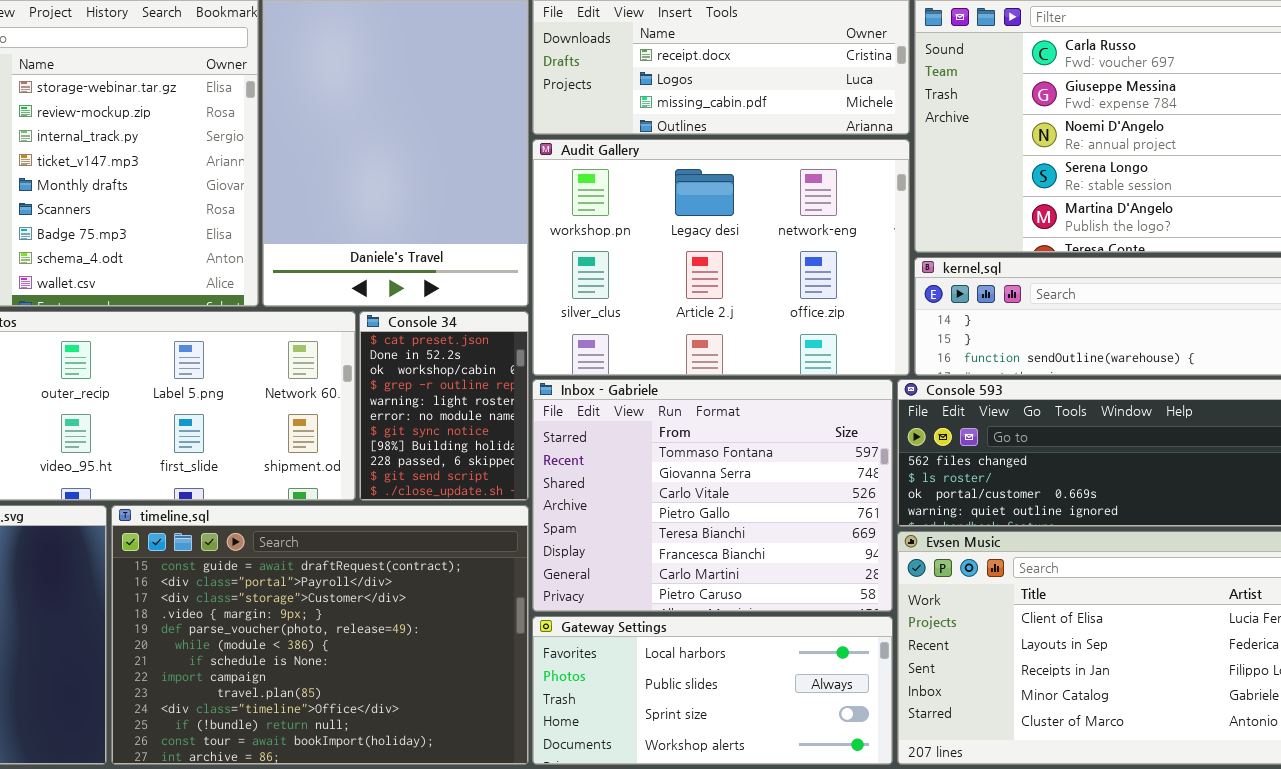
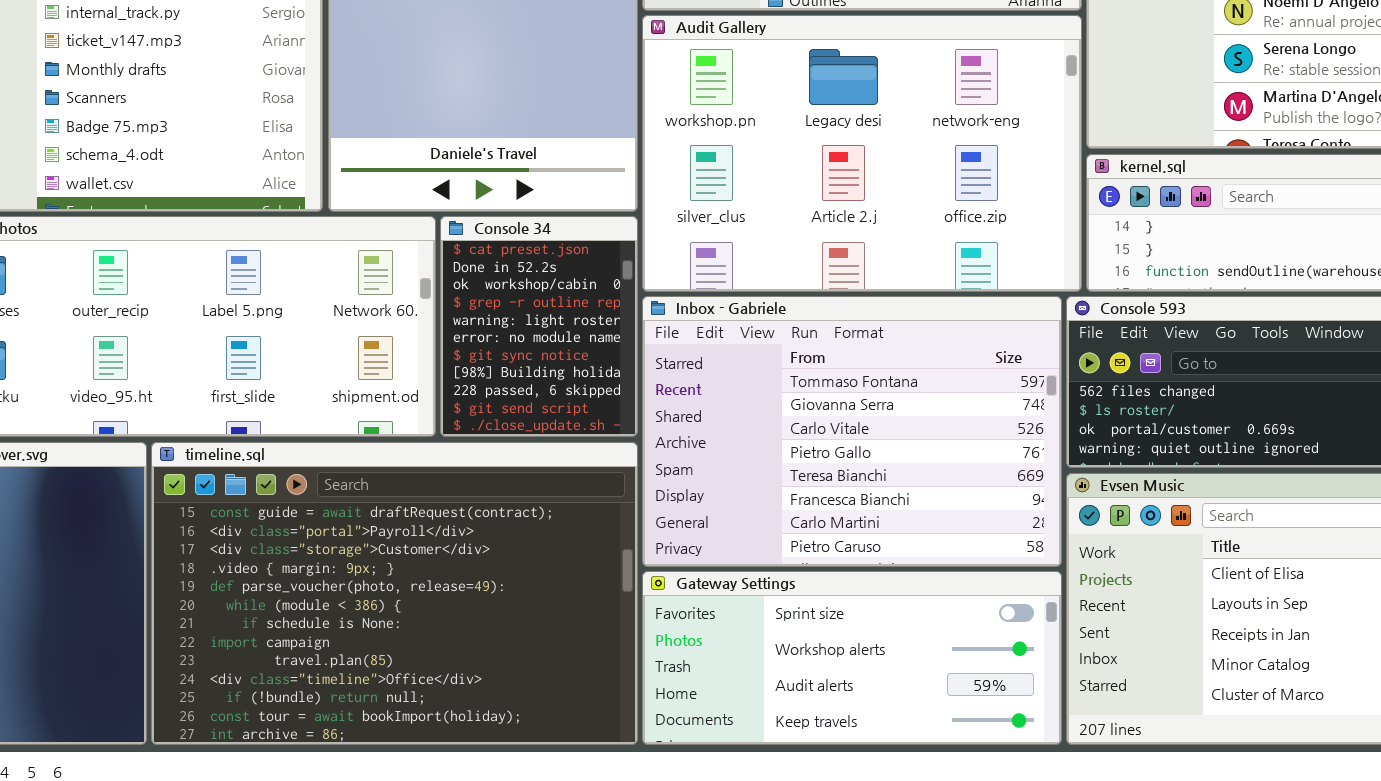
Gateway Settings: [532,616,893,765] -> [642,571,1062,745], scrolled down 2 rows

